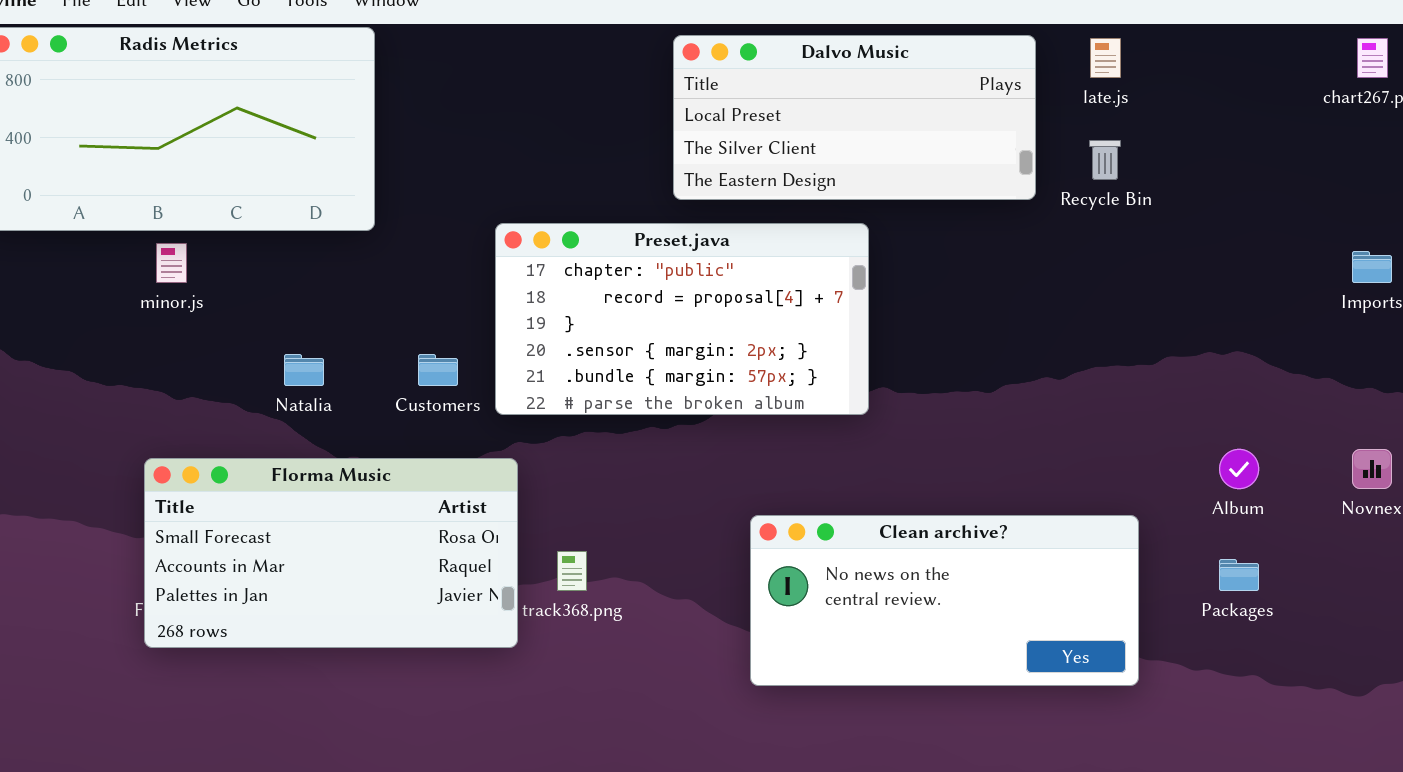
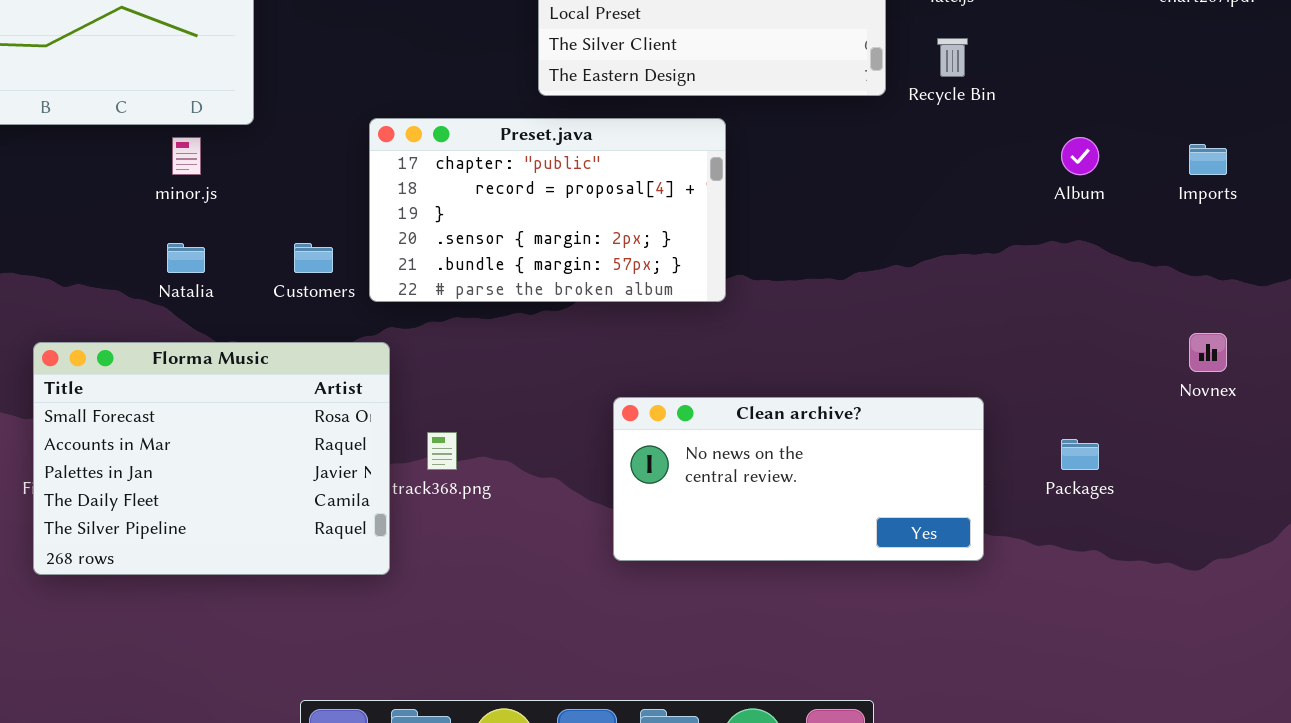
minor.js: [156,243,187,283] -> [172,137,201,175], moved
Album: [1219,449,1259,489] -> [1061,137,1099,175], moved
Florma Music: [144,458,518,648] -> [33,342,390,575], resized

